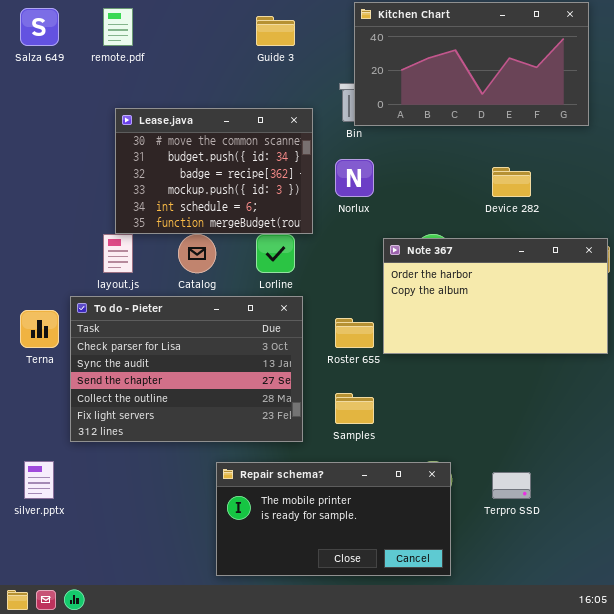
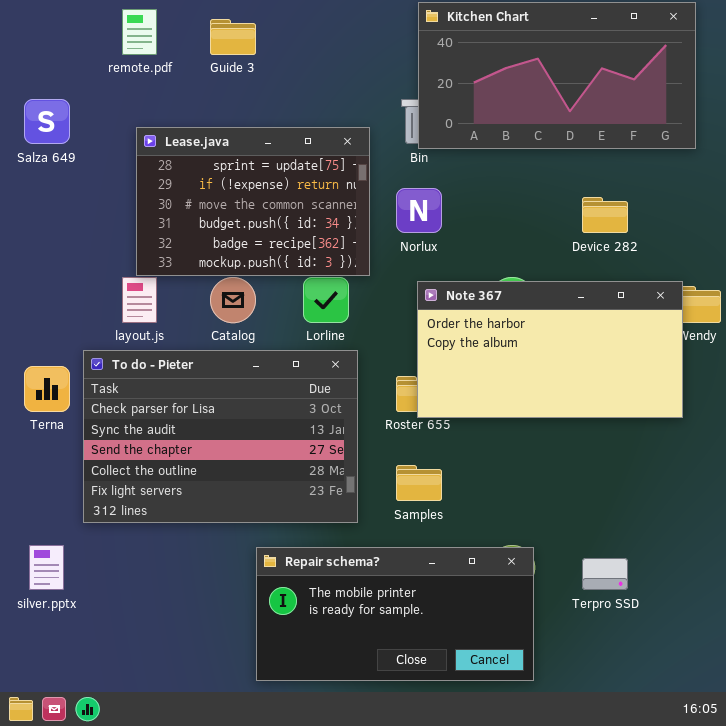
Salza 649: [20,8,59,46] -> [24,99,70,144], moved
Guide 3: [256,16,295,46] -> [210,19,256,55], moved
Lease.java: [115,108,313,234] -> [136,127,370,276], scrolled up 2 rows
Note 367: [383,238,608,354] -> [417,281,683,418], moved

